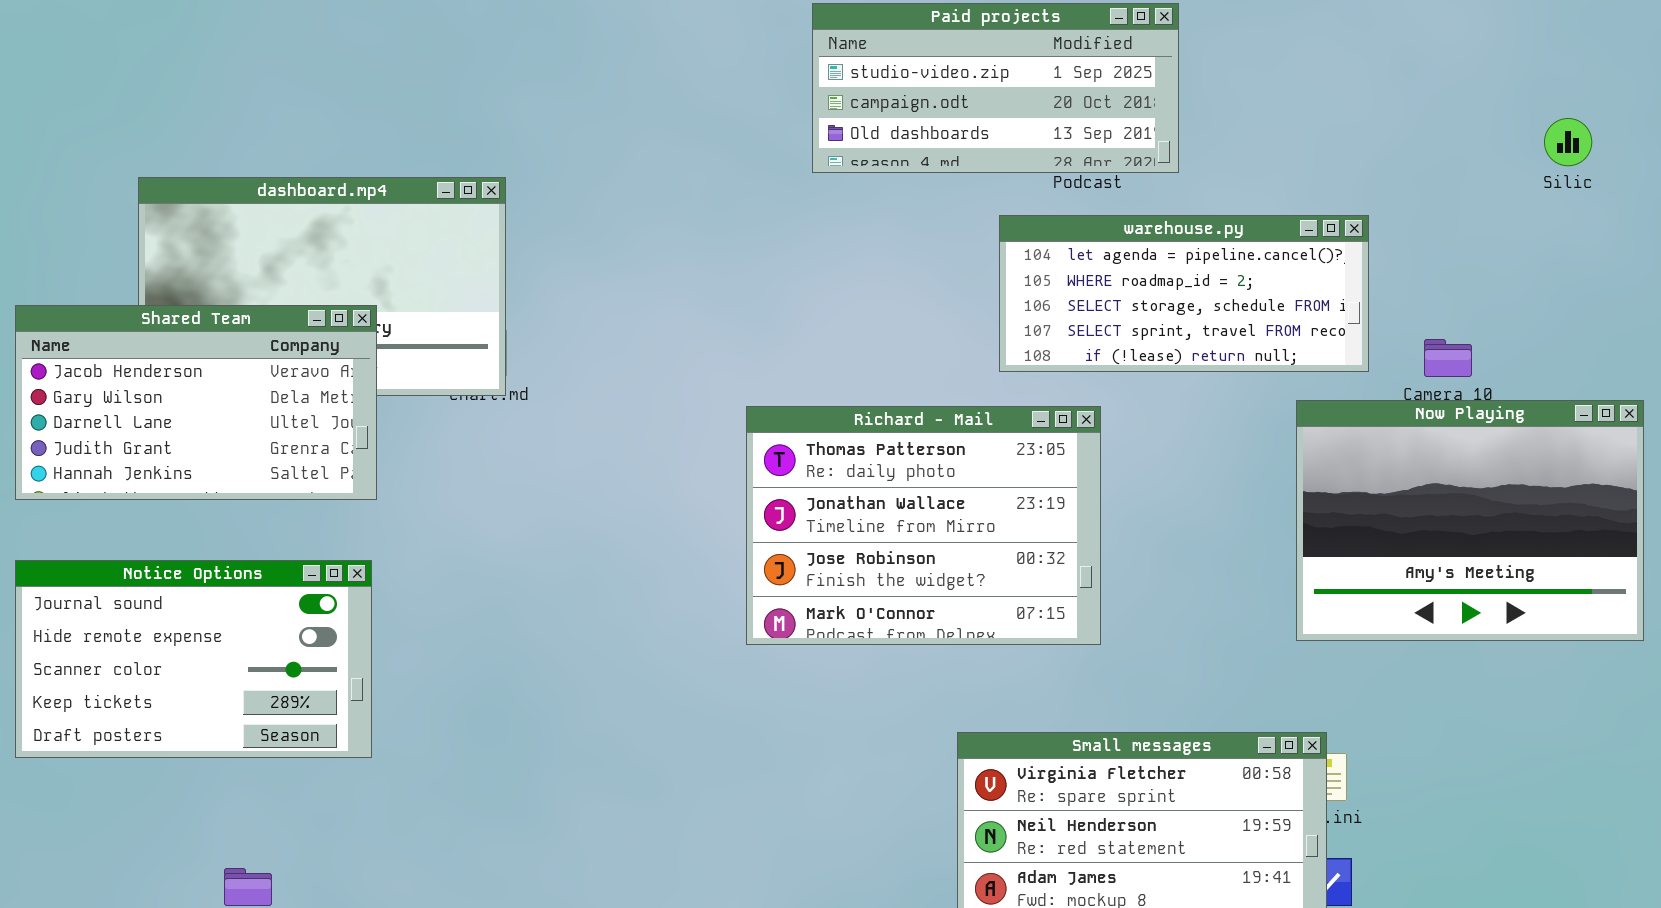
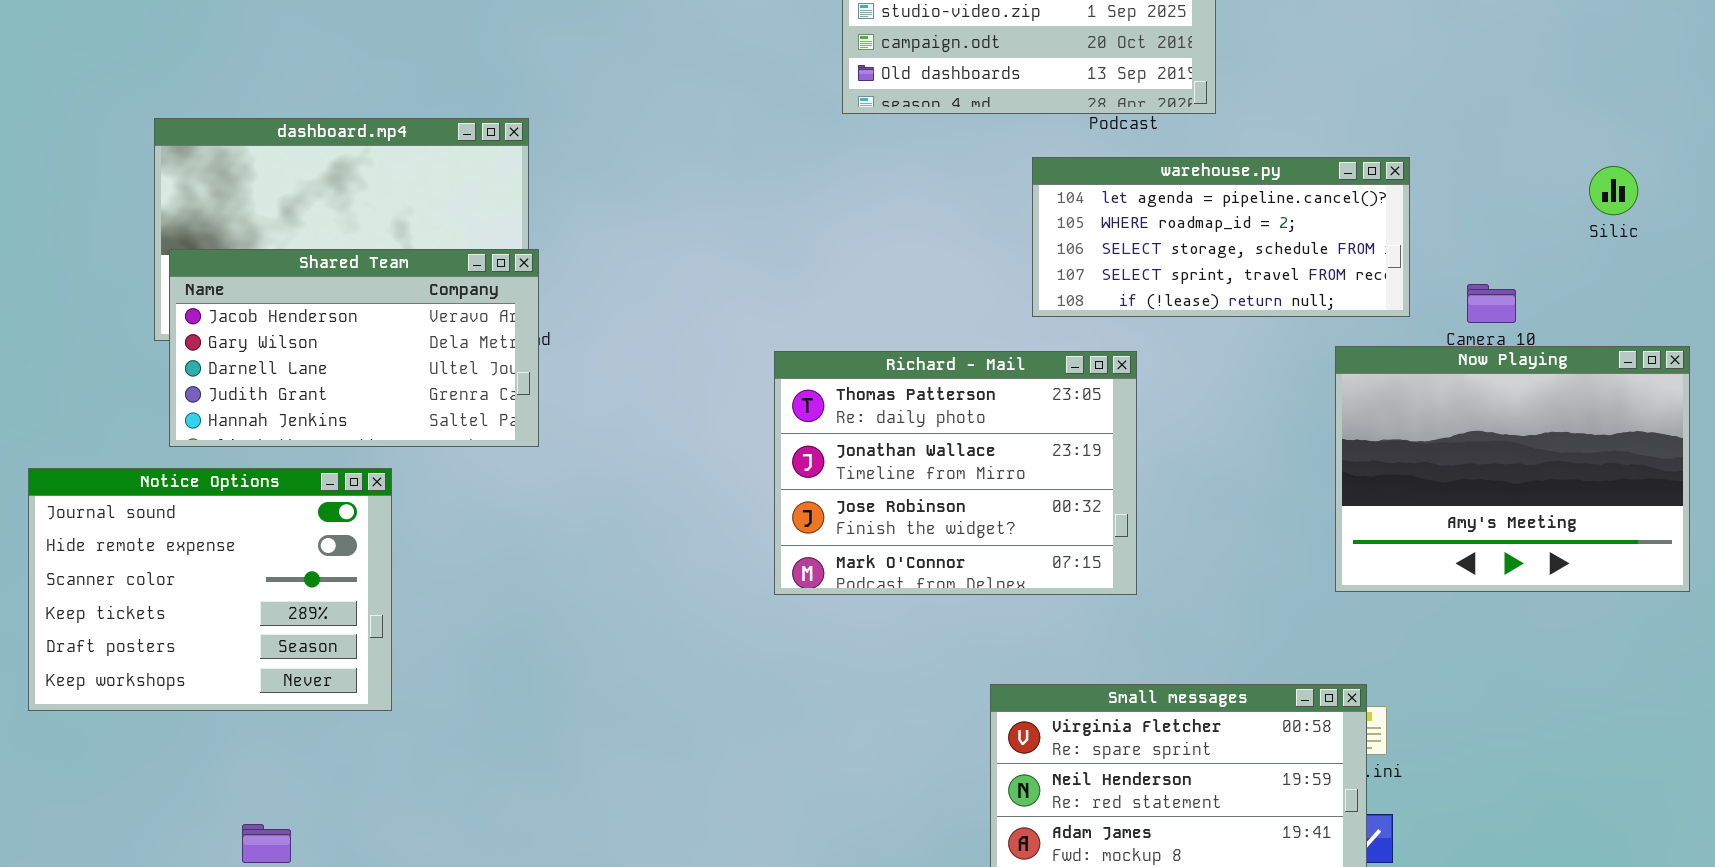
Silic: [1544,118,1592,166] -> [1589,166,1638,215], moved
Shared Team: [15,305,377,500] -> [169,249,539,447], moved
Notice Options: [15,560,372,758] -> [28,468,392,711], resized

